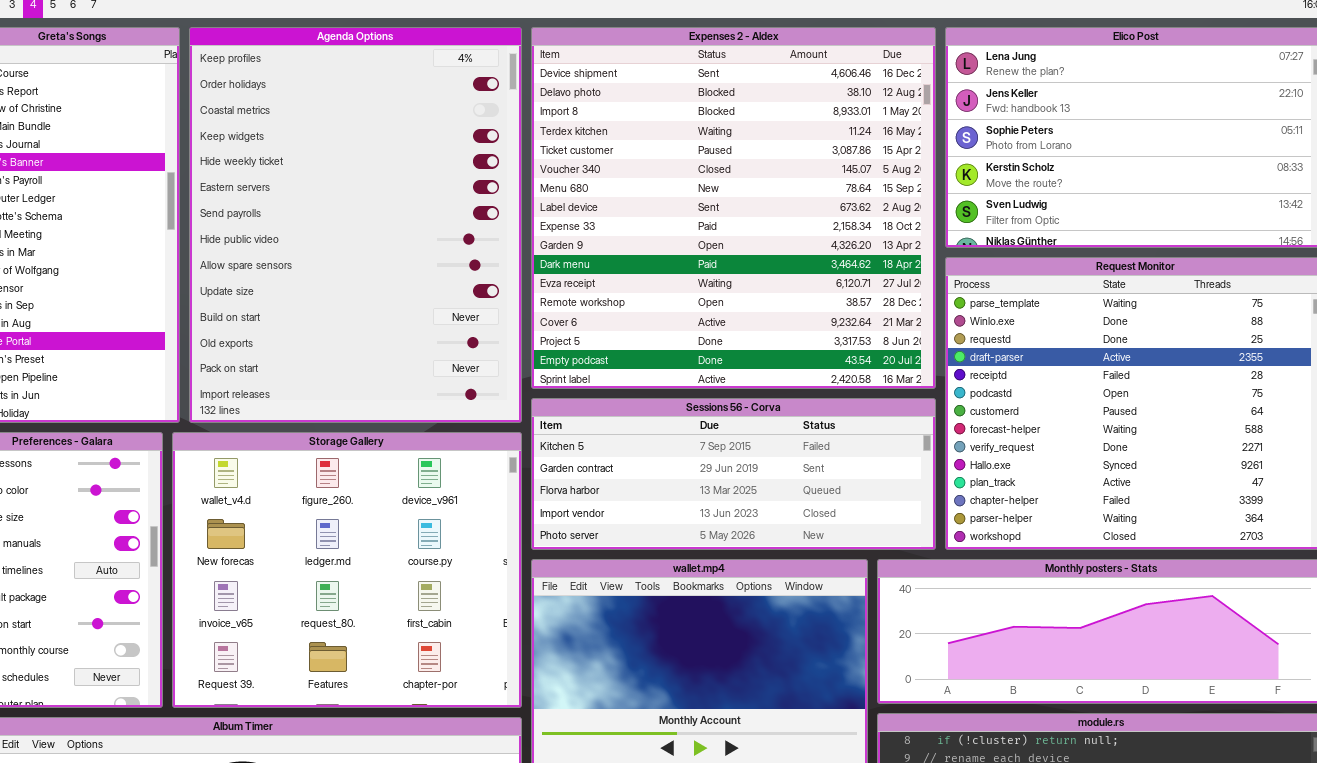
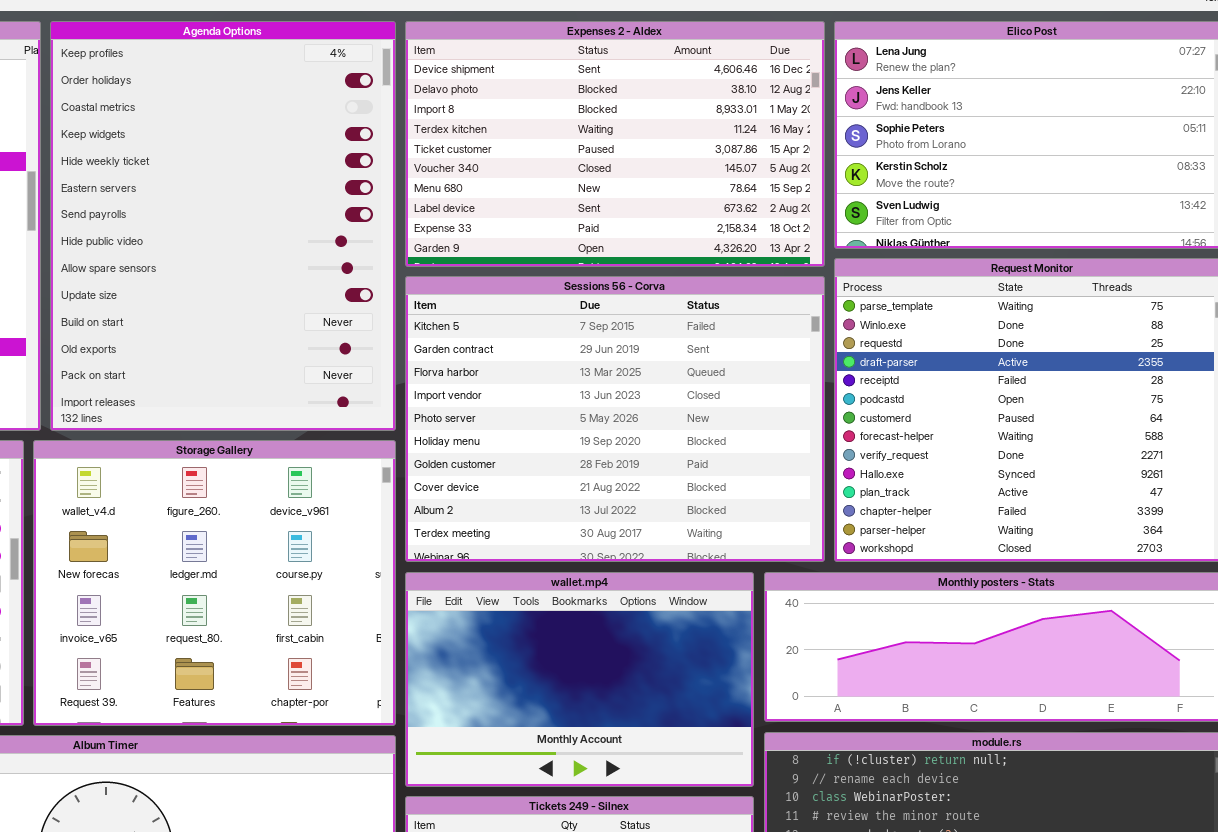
Expenses 2 - Aldex: [531,27,936,389] -> [405,21,825,267], resized
Sessions 56 - Corva: [531,398,936,550] -> [405,276,825,562], resized

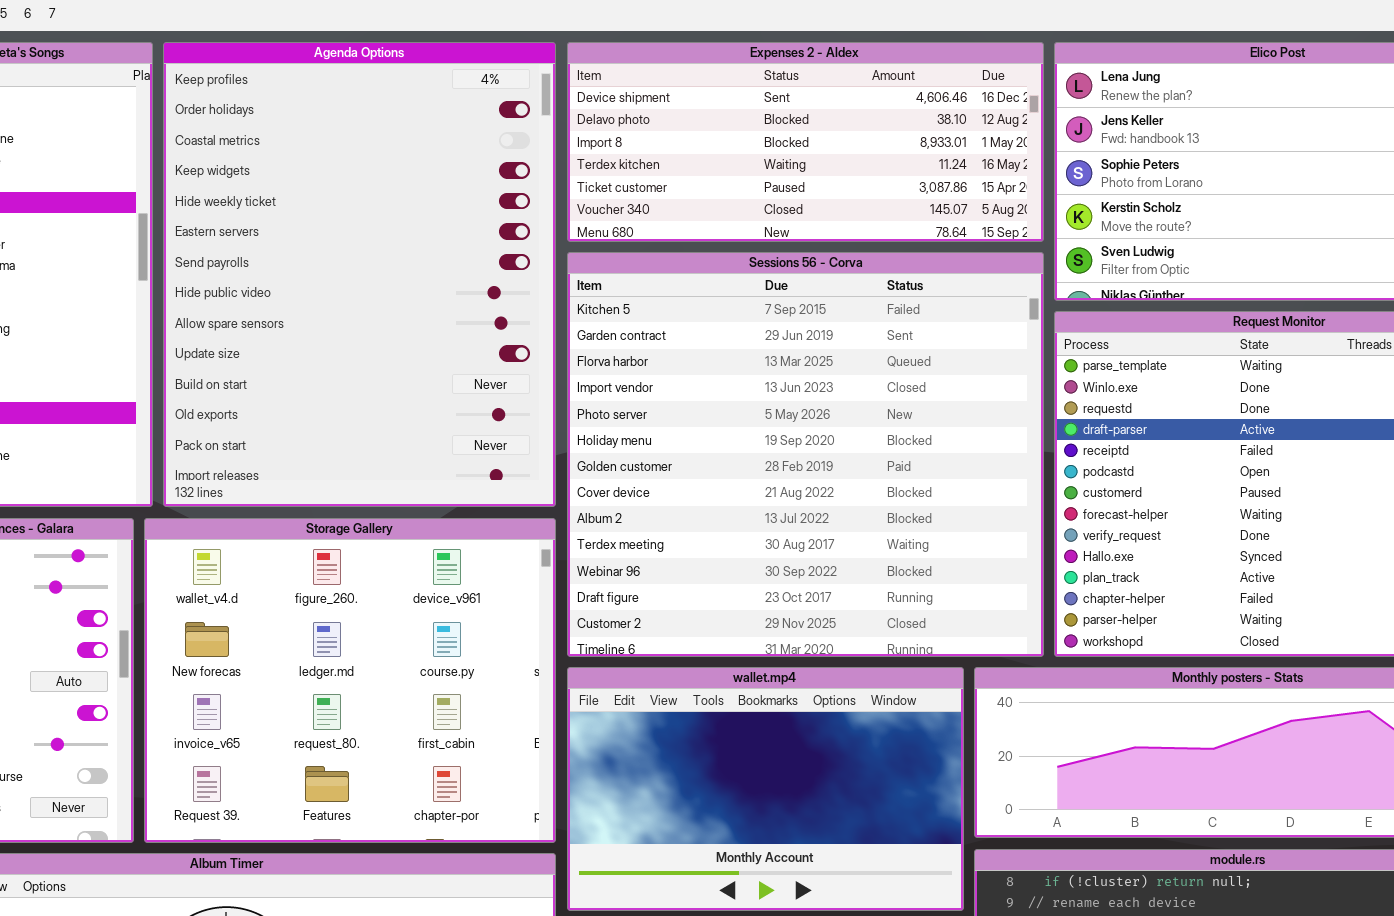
Expenses 2 - Aldex: [405,21,825,267] -> [567,42,1044,242], resized
Sessions 56 - Corva: [405,276,825,562] -> [567,252,1044,657], resized

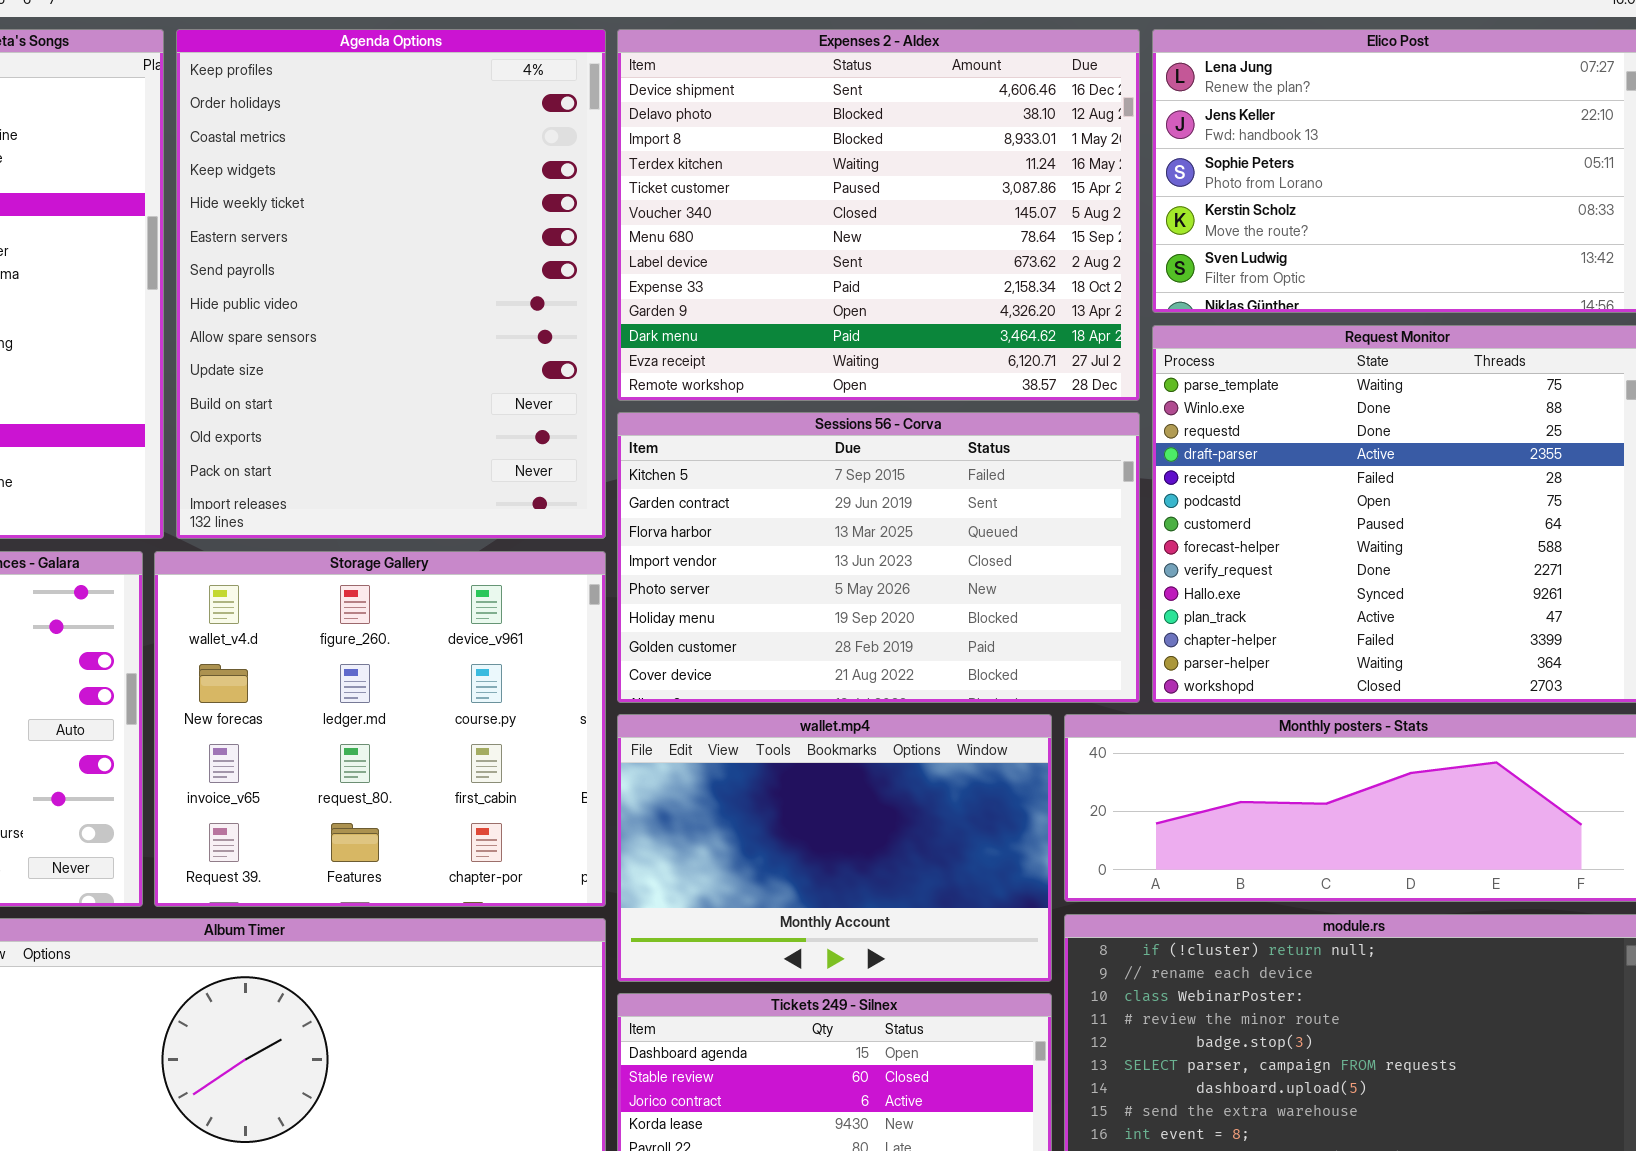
Expenses 2 - Aldex: [567,42,1044,242] -> [617,29,1140,401], resized
Sessions 56 - Corva: [567,252,1044,657] -> [617,412,1140,703], resized

